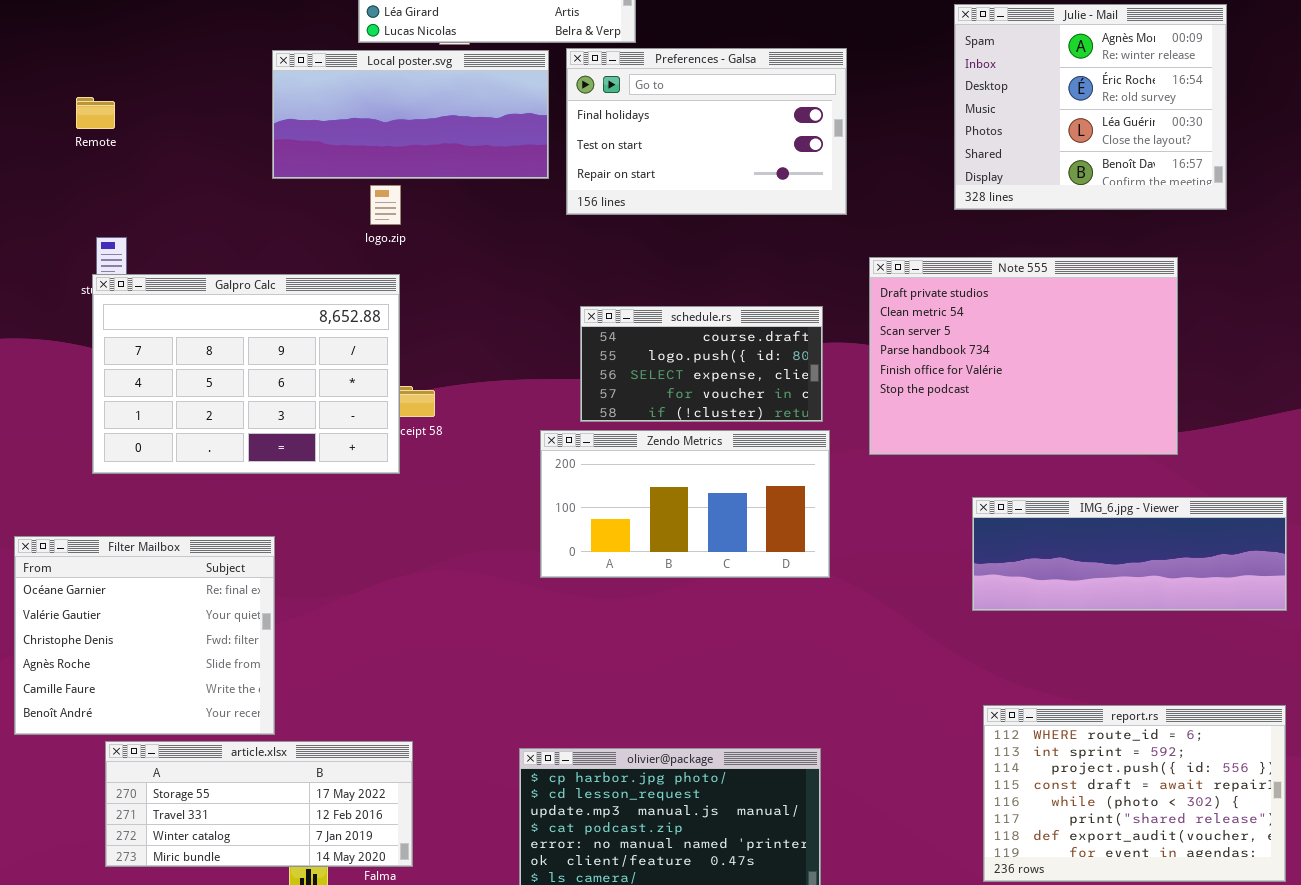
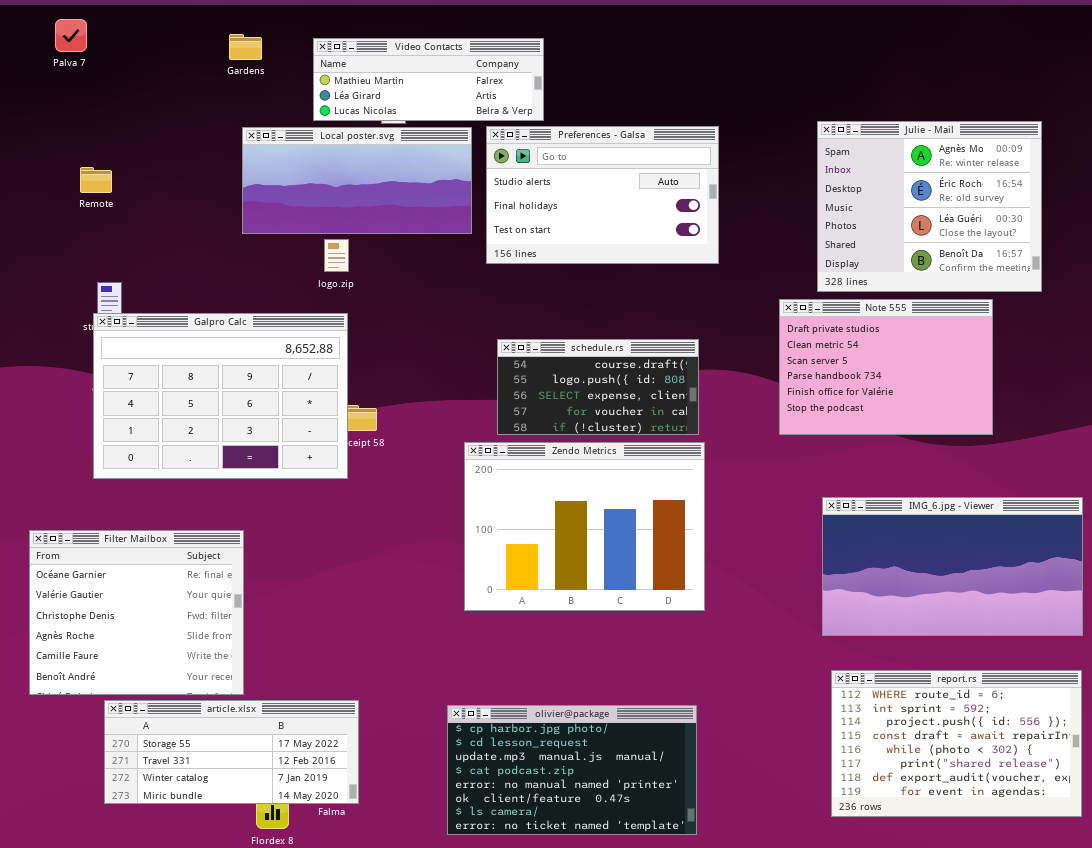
Julie - Mail: [954,4,1227,210] -> [817,121,1042,292], moved
Preferences - Galsa: [566,48,847,215] -> [486,126,719,264], scrolled up 1 row
Note 555: [869,257,1178,455] -> [779,299,993,435], resized
Zendo Metrics: [540,430,830,578] -> [464,442,705,611], resized
IMG_6.jpg - Viewer: [972,497,1287,611] -> [822,497,1083,636], resized

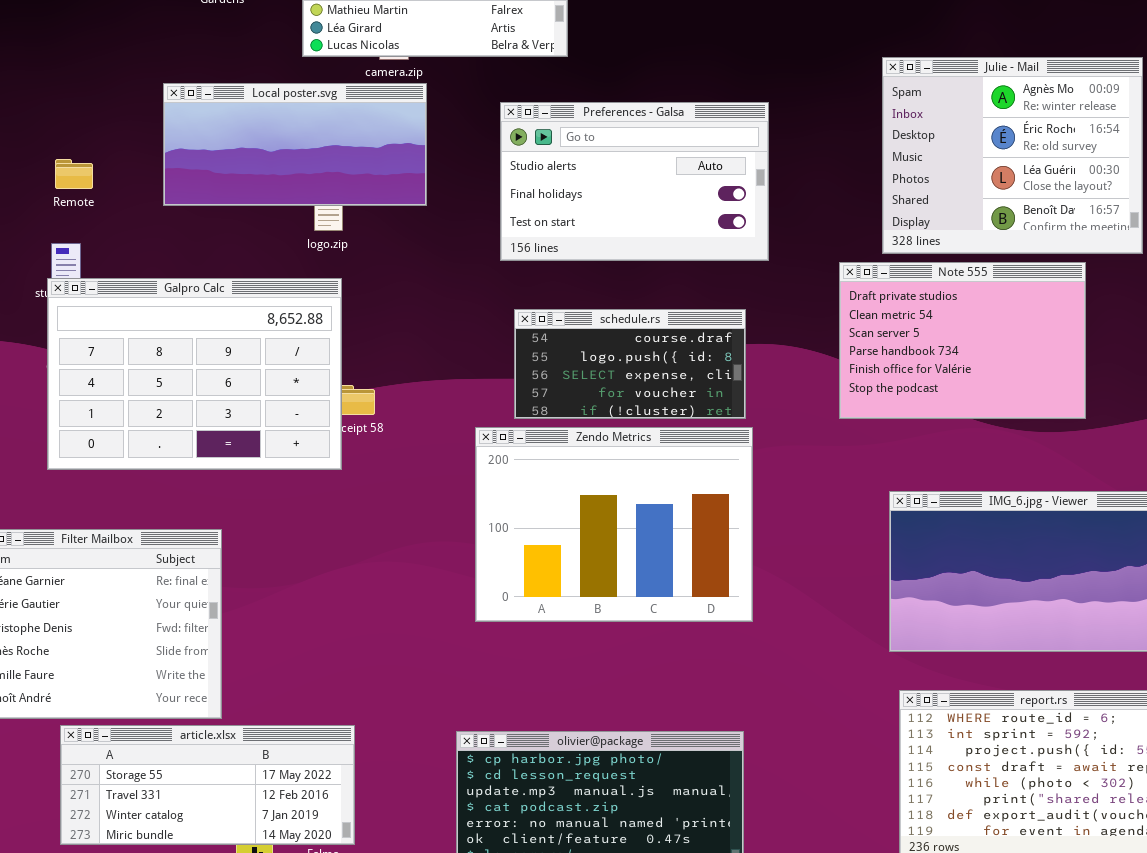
Preferences - Galsa: [486,126,719,264] -> [500,102,769,261], moved
Local poster.svg: [242,127,472,234] -> [163,83,427,206], moved
Remote: [80,167,112,193] -> [55,159,93,189], moved

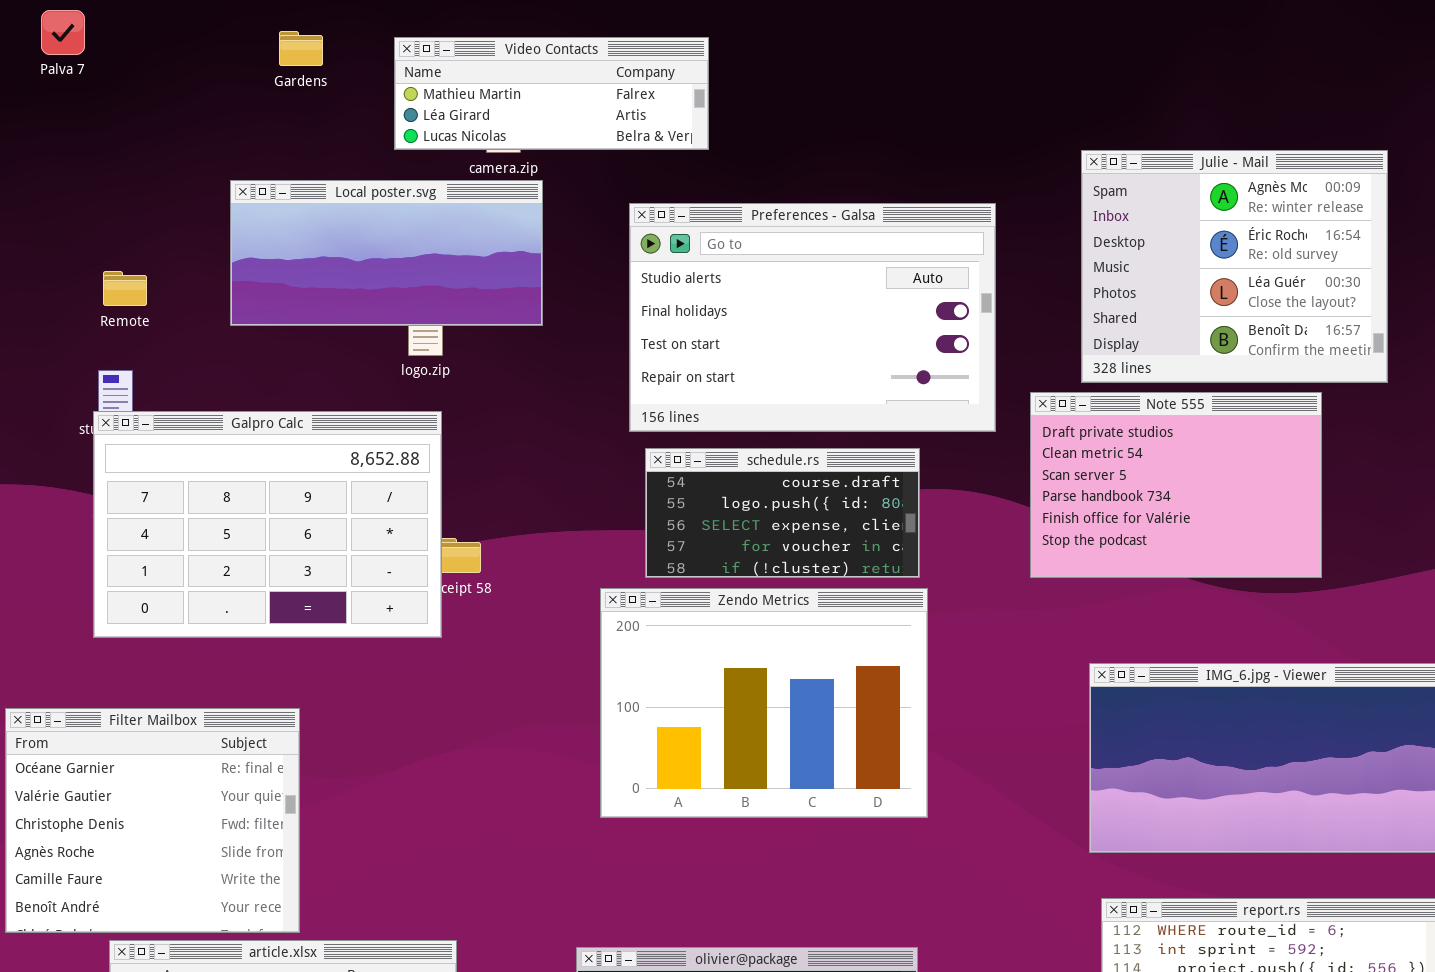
Preferences - Galsa: [500,102,769,261] -> [629,203,996,432], resized

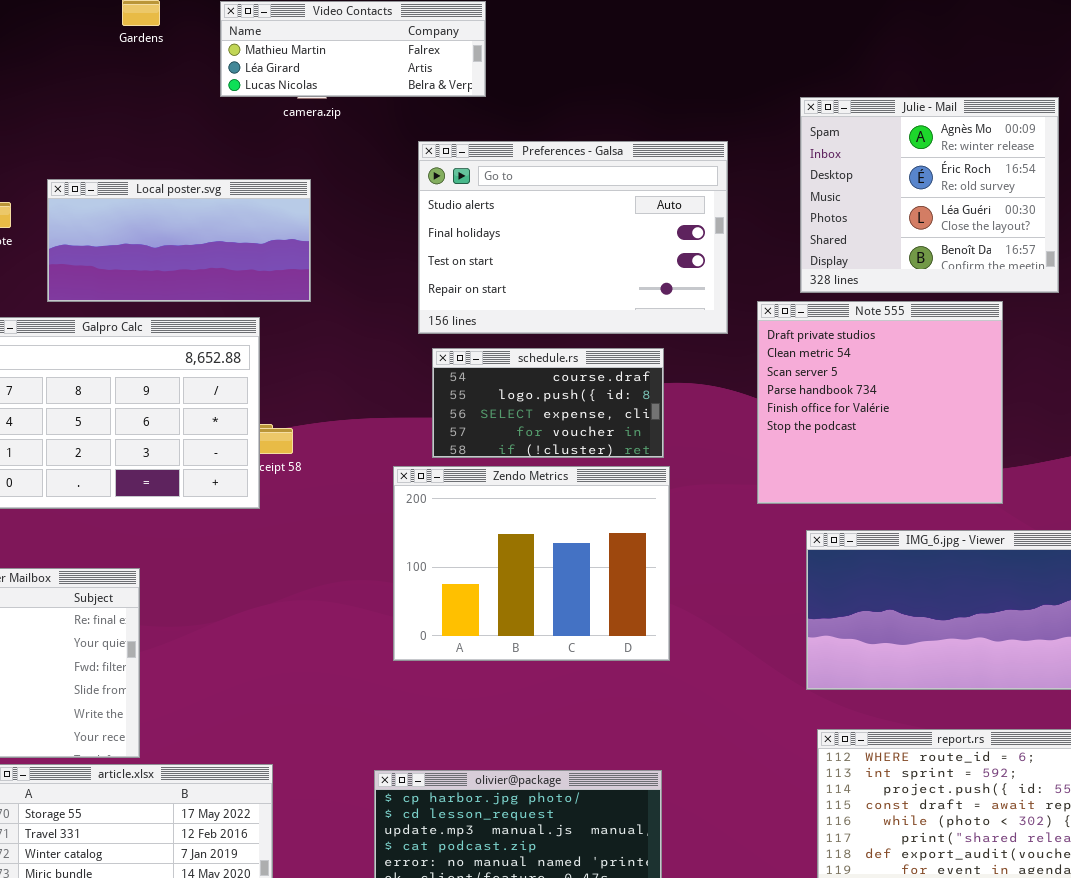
Local poster.svg: [230,180,543,326] -> [47,179,311,302], moved
Note 555: [1030,392,1322,578] -> [757,301,1003,504], resized

